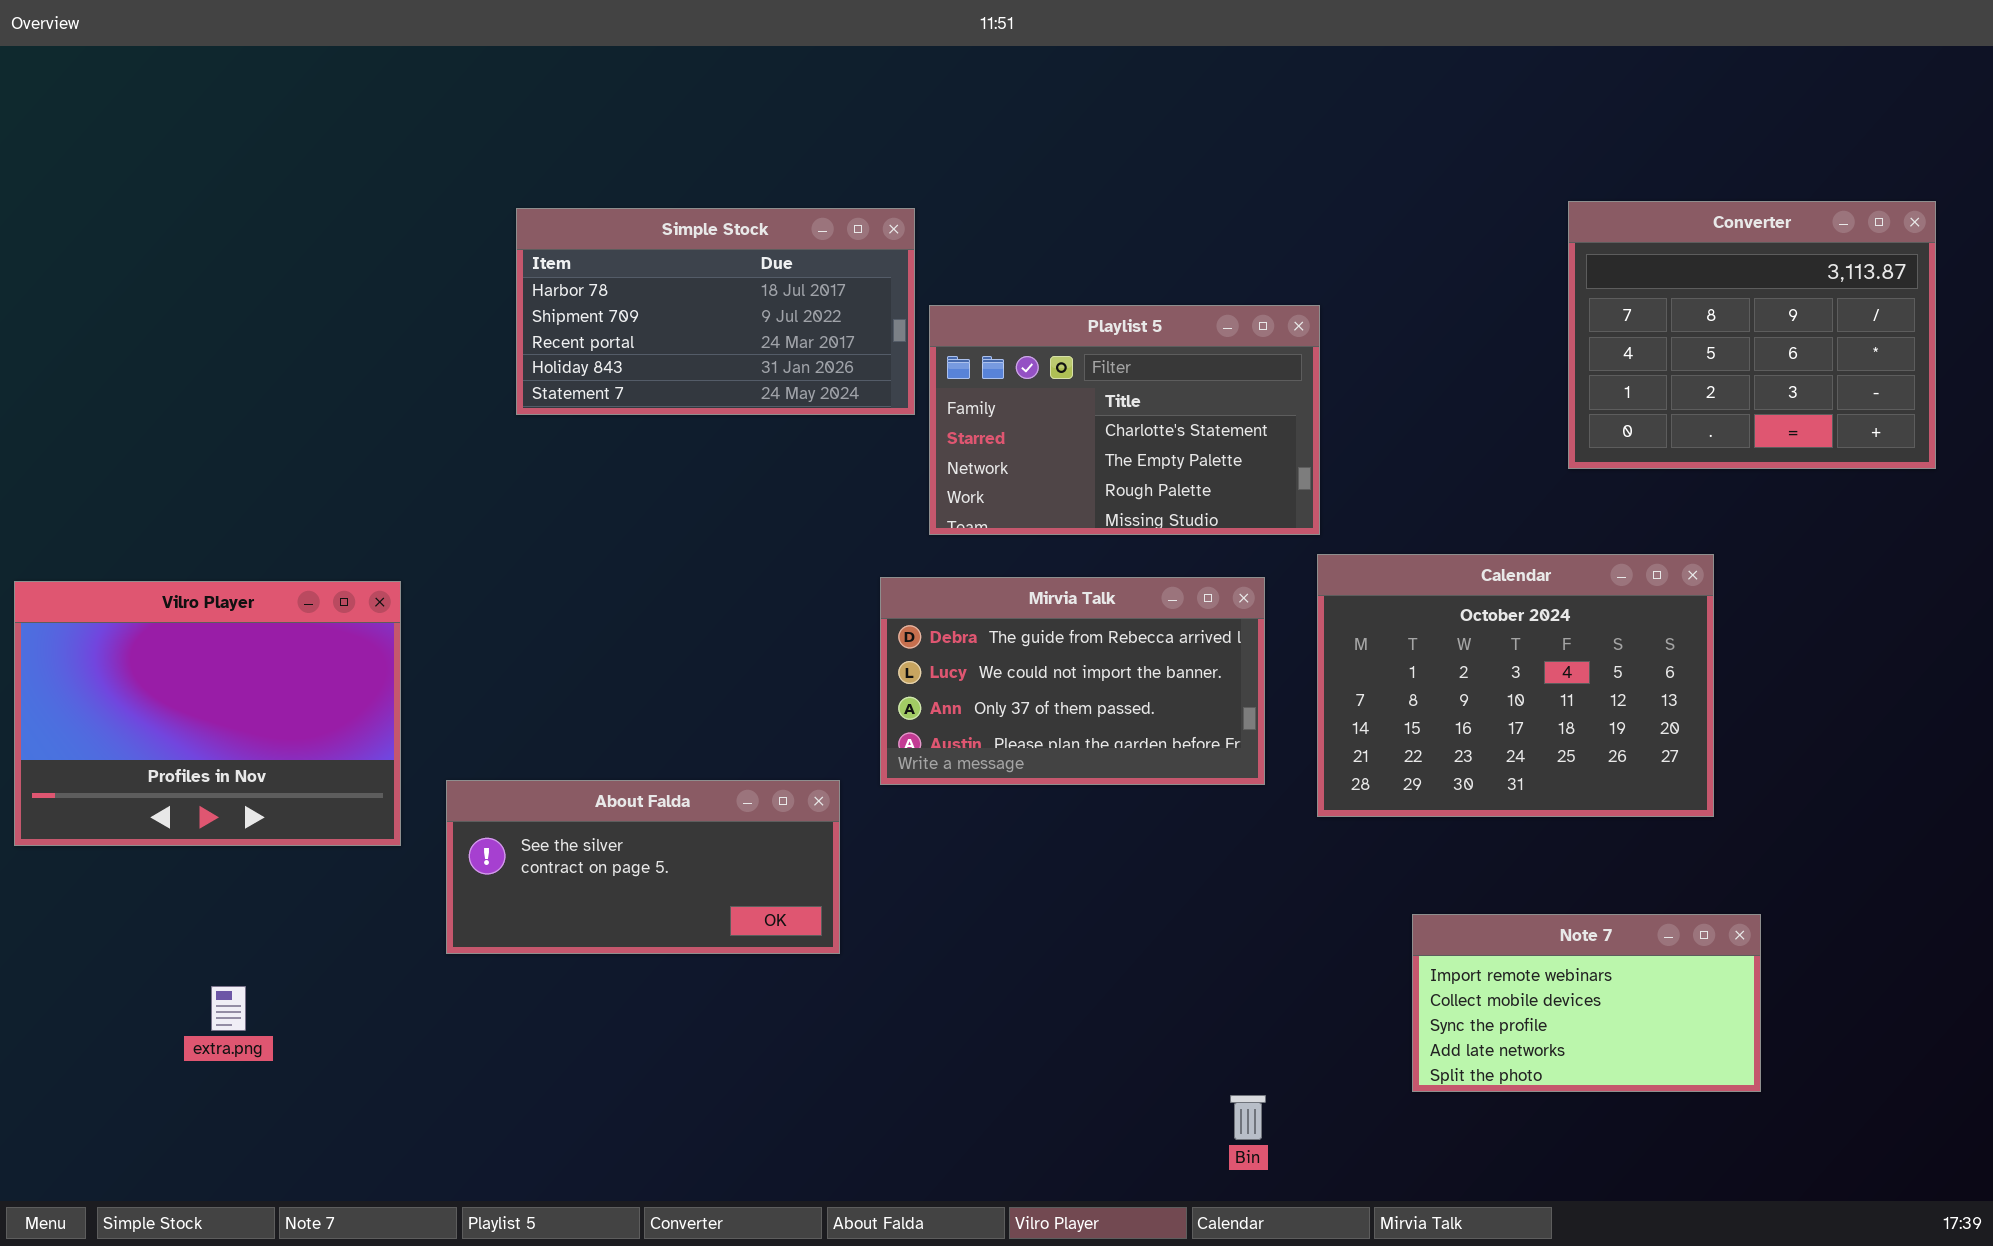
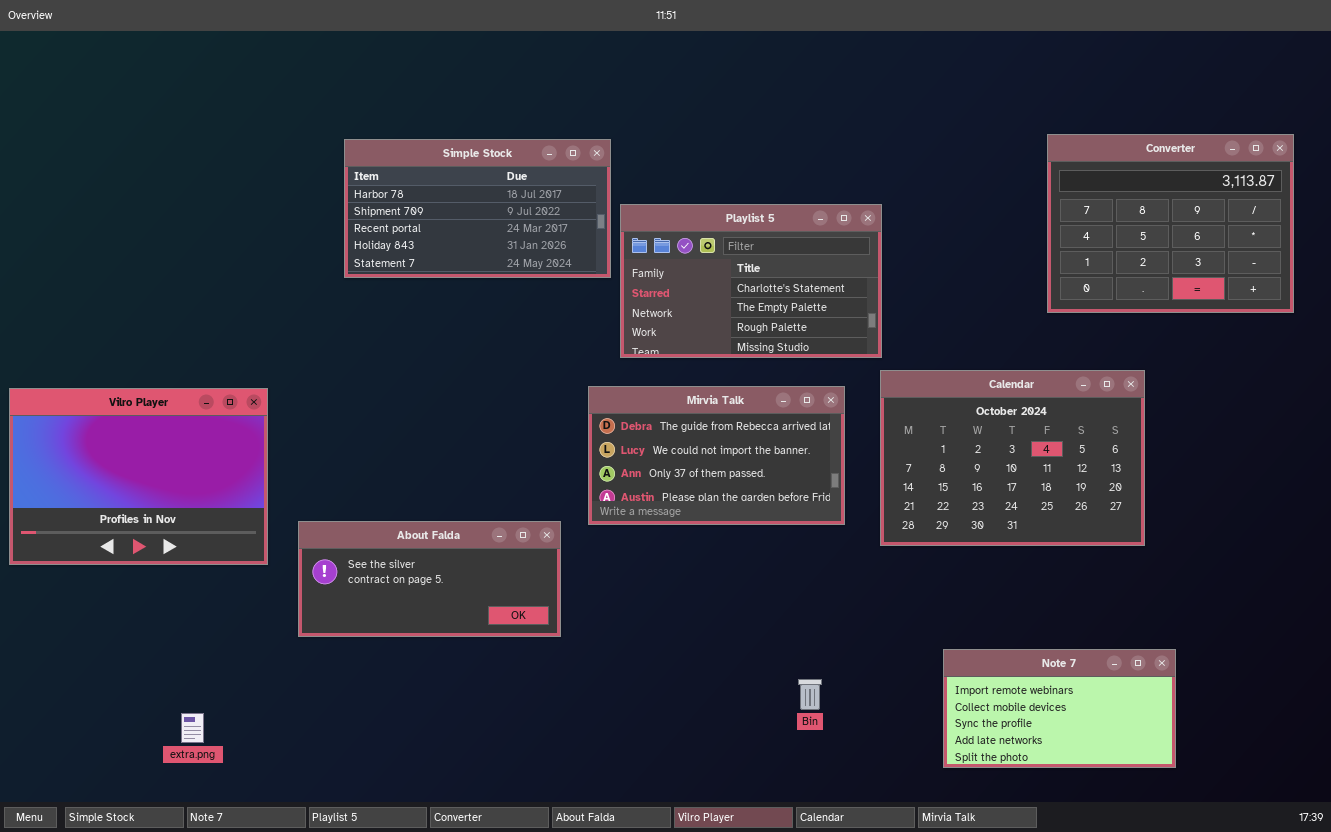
Note 7: [1412,914,1761,1092] -> [943,649,1176,768], moved
extra.png: [211,986,246,1031] -> [181,713,204,743], moved
Bin: [1230,1095,1266,1140] -> [798,679,822,710], moved

